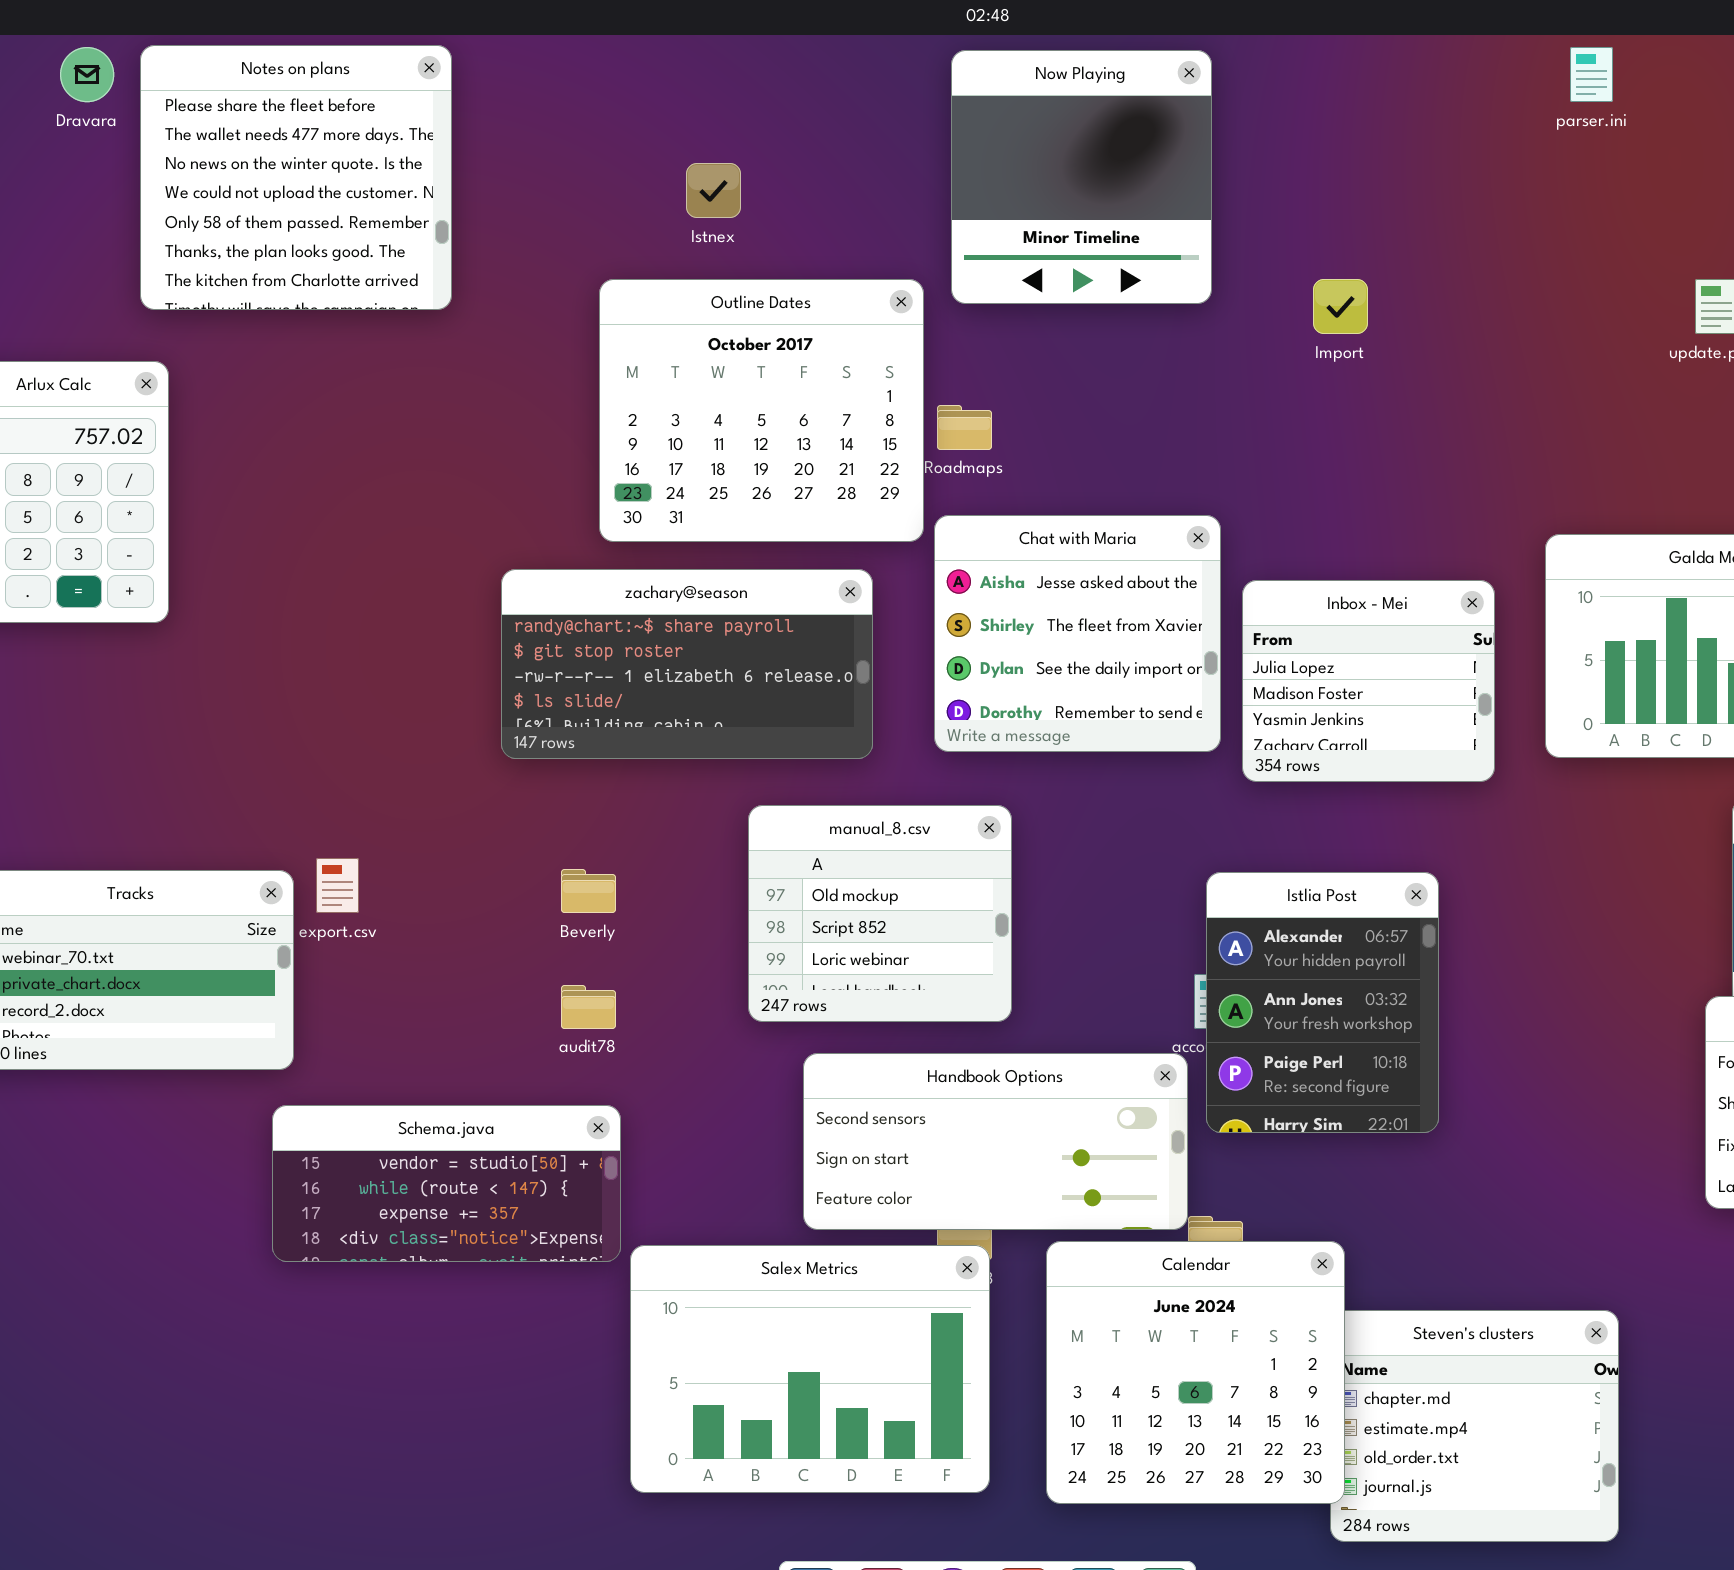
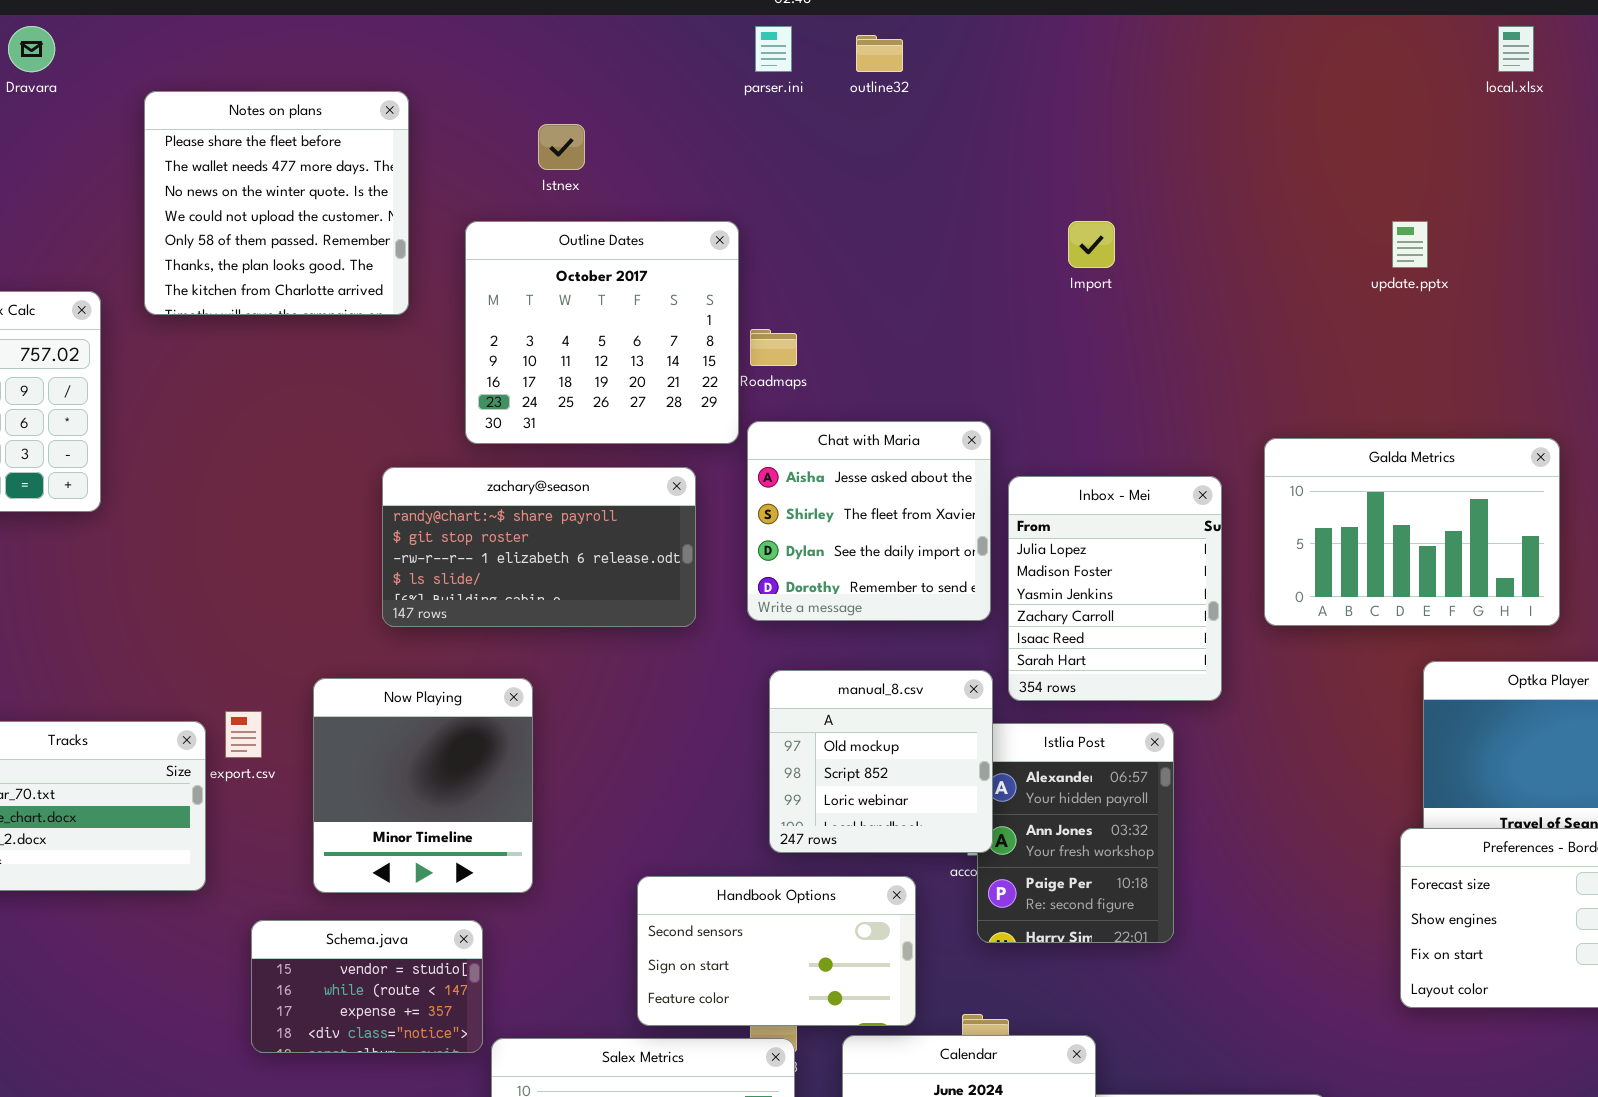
Notes on plans: [140,45,452,310] -> [144,91,409,315], moved
parser.ini: [1570,47,1613,102] -> [755,26,792,72], moved
Now Playing: [951,50,1212,304] -> [313,678,533,893], moved
Inbox - Mei: [1242,580,1495,782] -> [1008,476,1222,701], resized
manual_8.csv: [748,805,1012,1022] -> [769,670,993,853], moved
Handbook Options: [803,1053,1188,1230] -> [637,876,916,1026], resized
Schema.java: [272,1105,621,1262] -> [251,920,483,1053], resized

